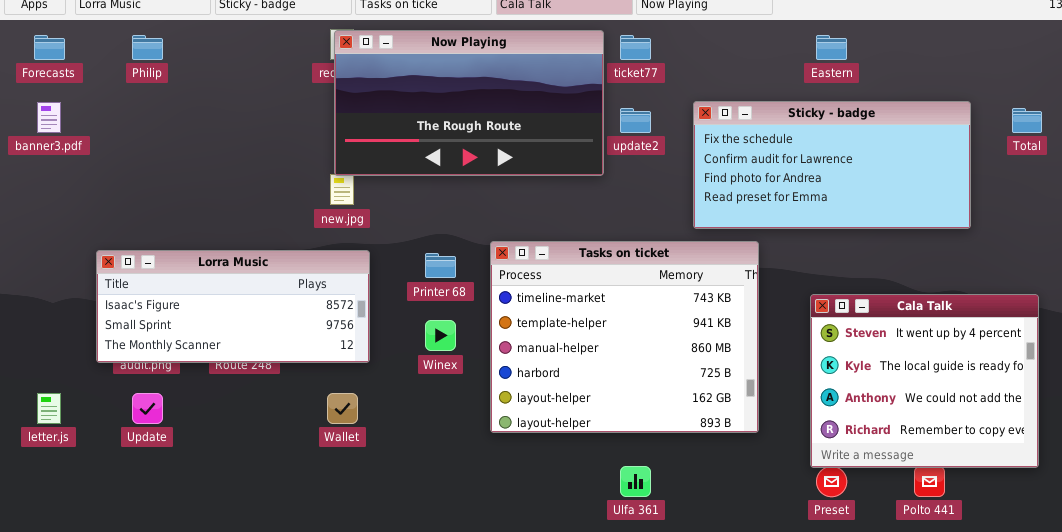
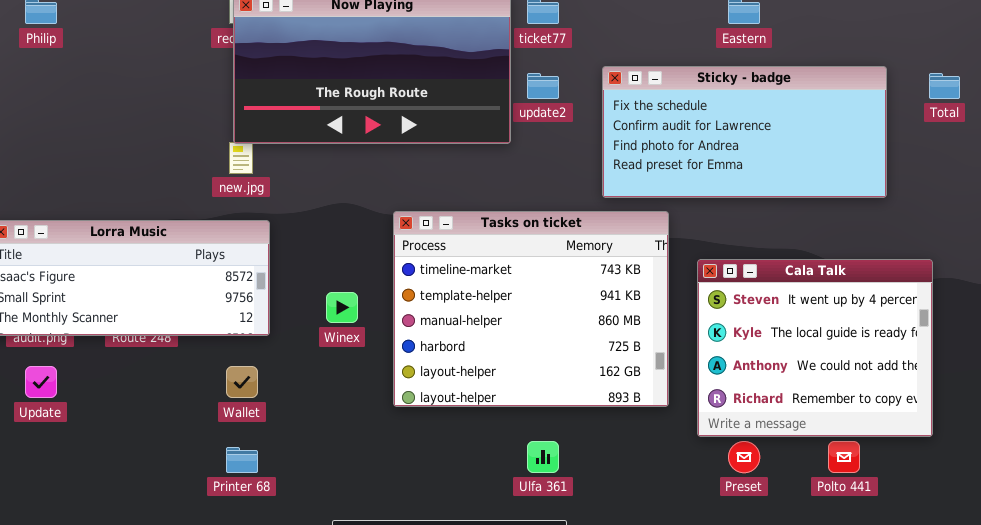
Printer 68: [425,253,456,278] -> [226,447,258,473], moved
Cala Talk: [810,294,1039,468] -> [697,259,933,437], moved

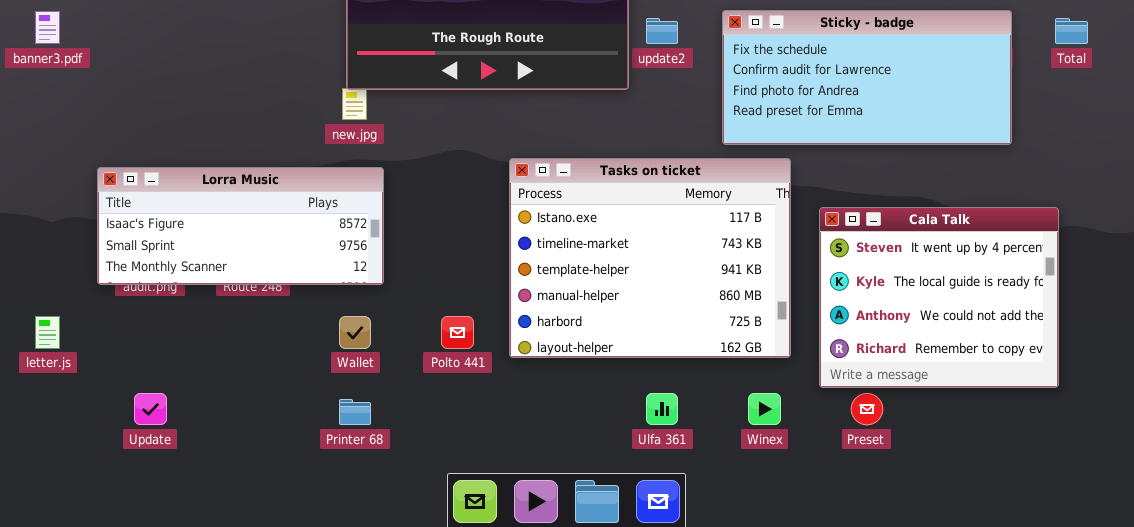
Tasks on ticket: [393,211,669,407] -> [509,158,791,358], scrolled up 1 row
Winex: [326,292,358,323] -> [748,393,781,425], moved
Update: [25,366,57,398] -> [134,393,167,425], moved
Polto 441: [828,441,860,473] -> [441,316,474,349], moved

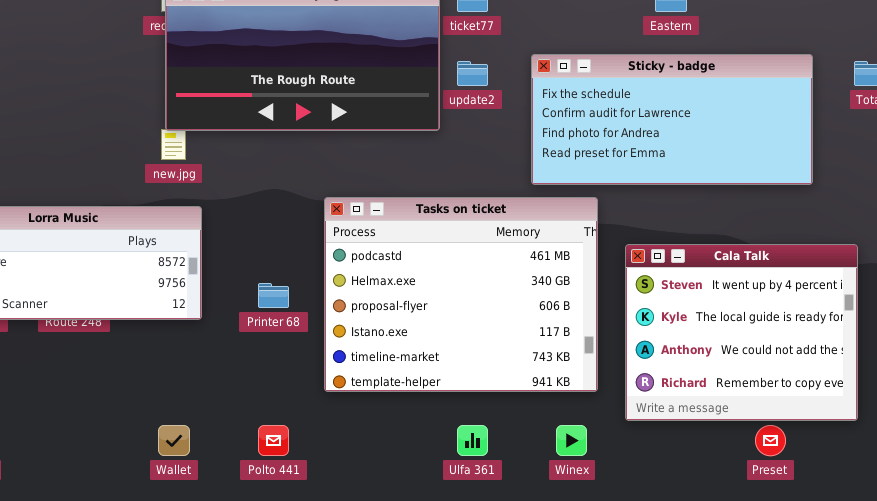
Tasks on ticket: [509,158,791,358] -> [324,197,598,392], scrolled up 3 rows
Wallet: [339,316,371,349] -> [158,425,190,456], moved
Polto 441: [441,316,474,349] -> [258,425,289,456], moved
Preset: [851,393,883,425] -> [755,425,786,456], moved
Printer 68: [339,399,371,425] -> [258,283,289,308], moved

